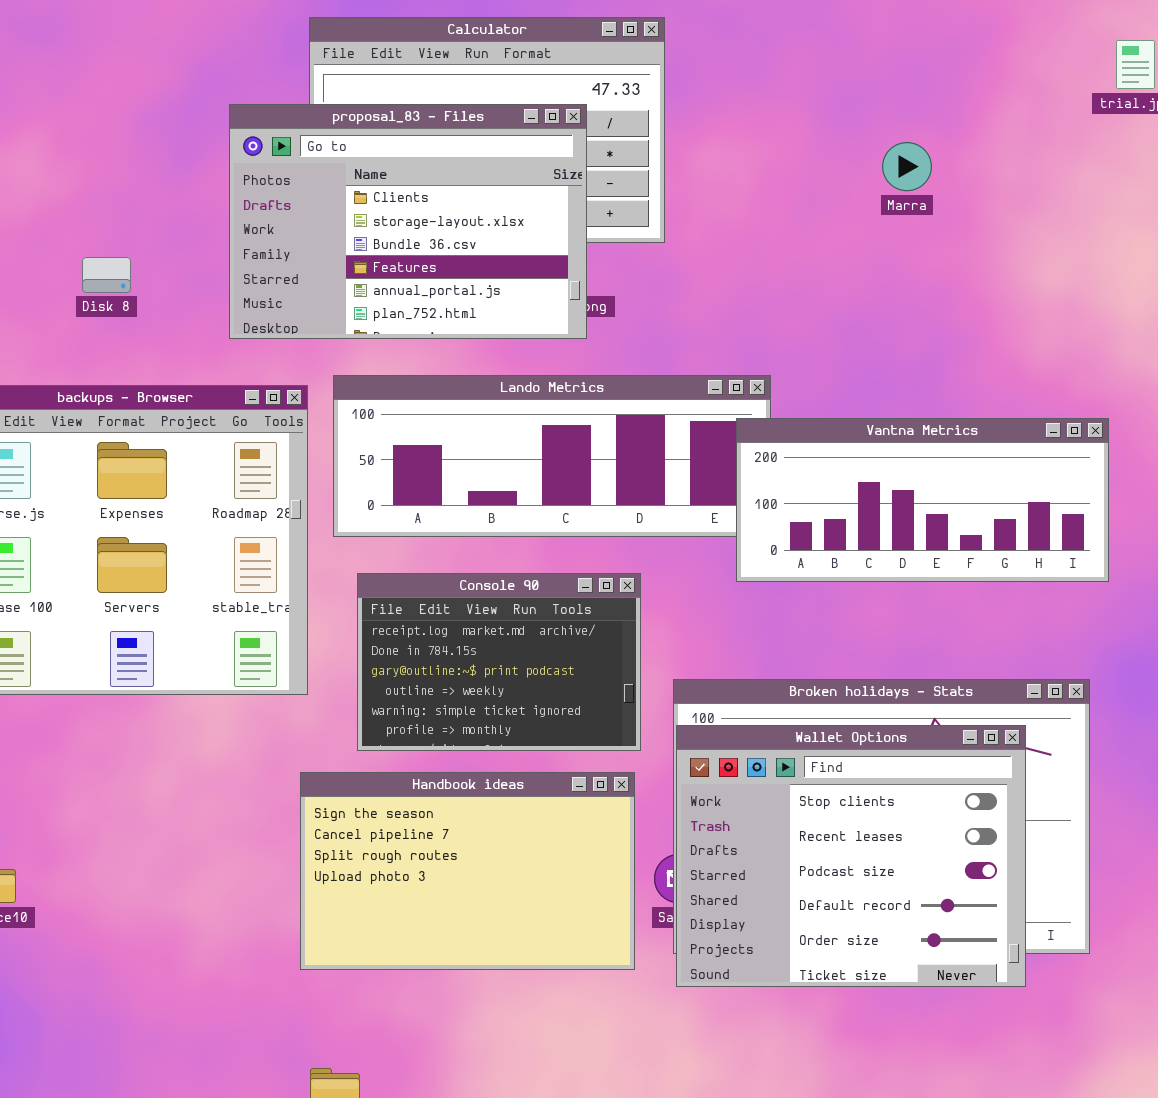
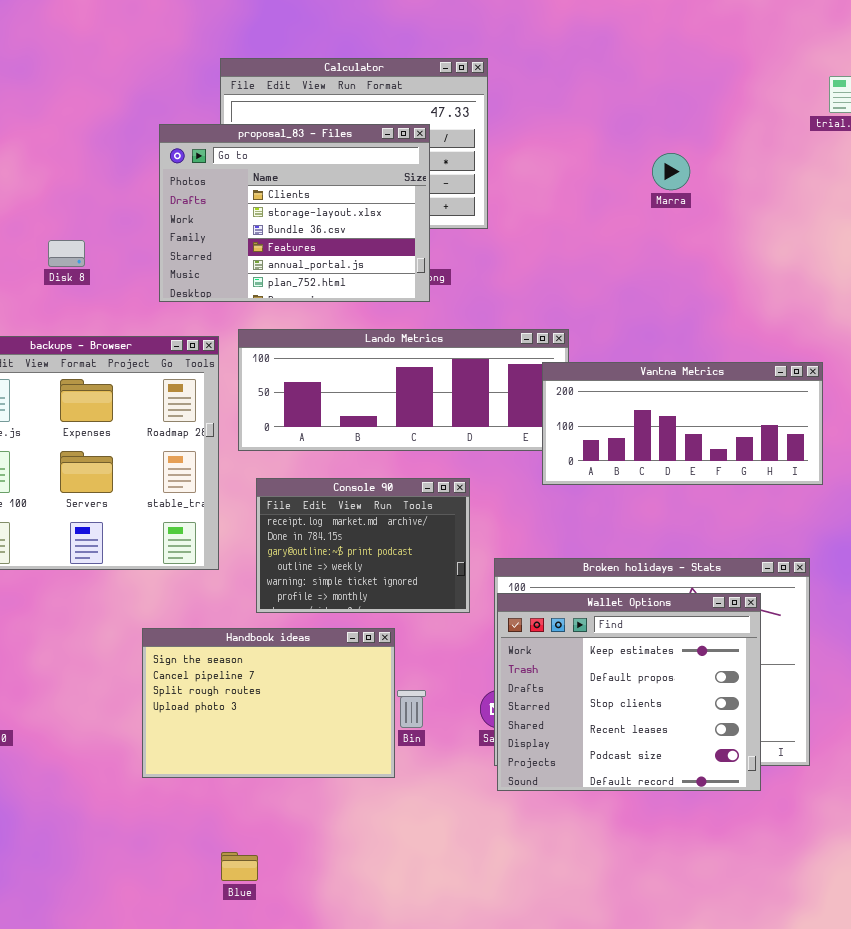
Wallet Options: [676,725,1026,987] -> [497,593,761,791], scrolled up 2 rows
Handbook ideas: [300,772,635,970] -> [142,628,395,778], moved

